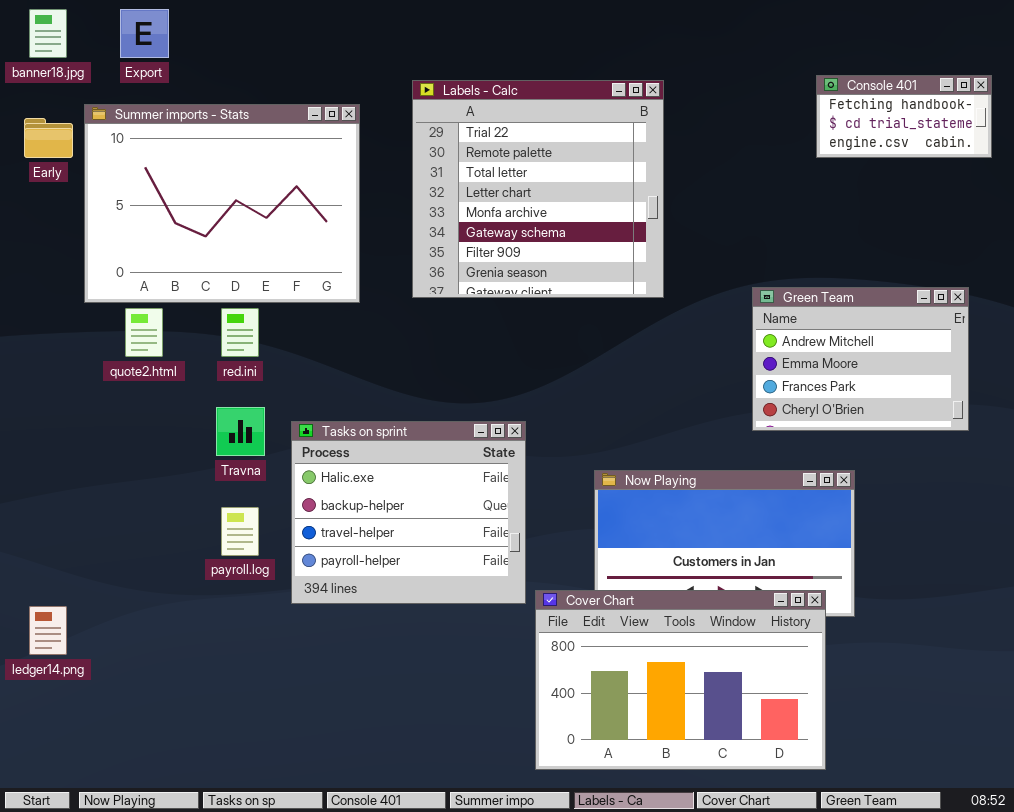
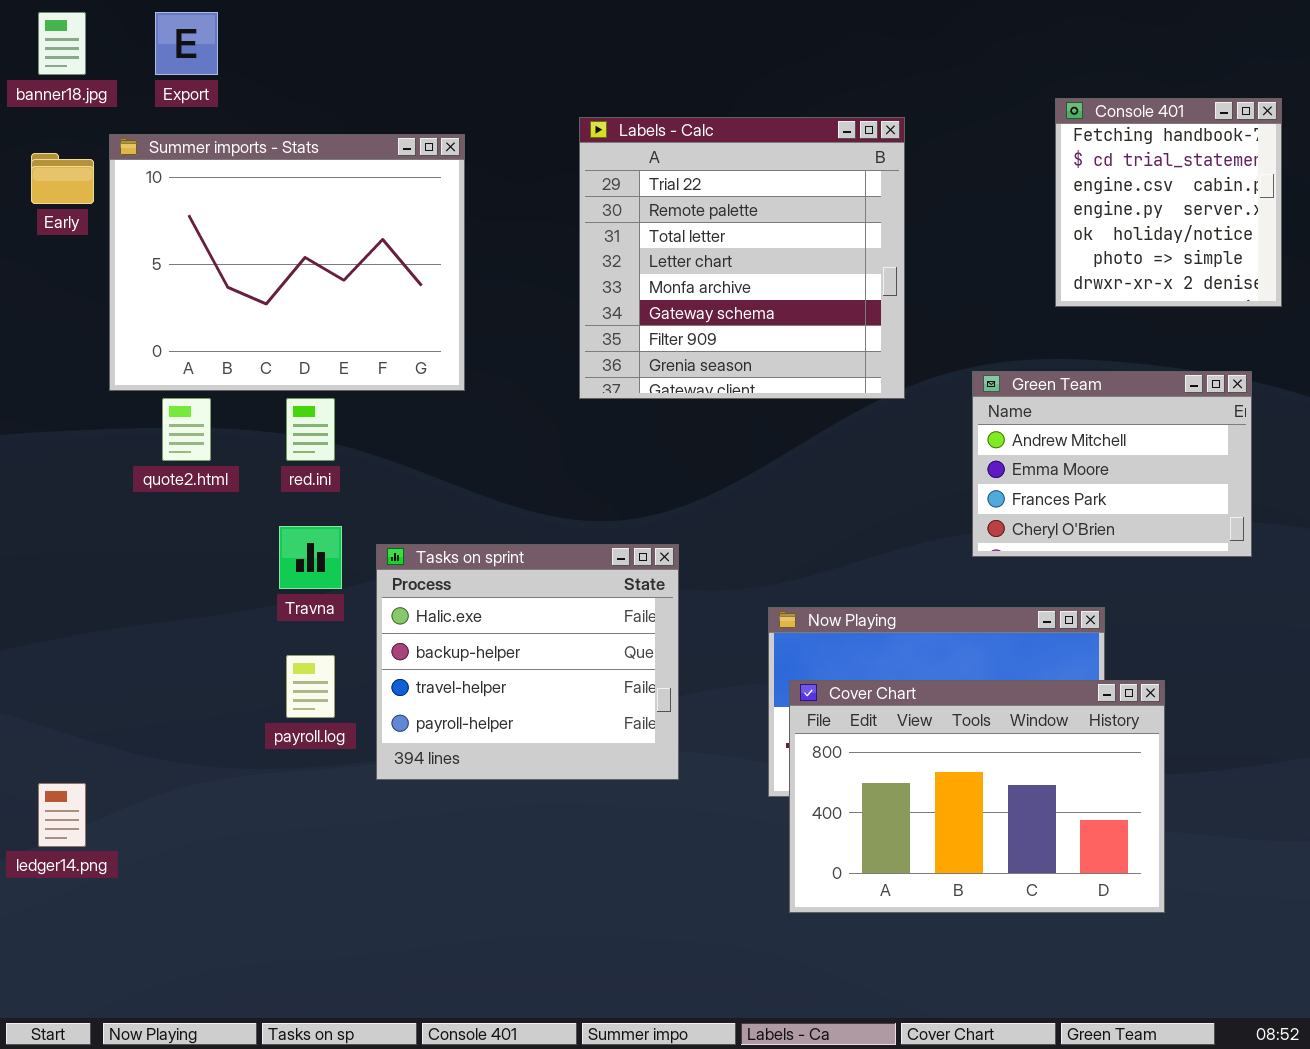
Console 401: [816,75,992,158] -> [1055,98,1282,307], resized
Labels - Calc: [412,80,664,298] -> [579,117,905,399], moved
Cover Chart: [535,590,826,770] -> [789,680,1165,913], moved

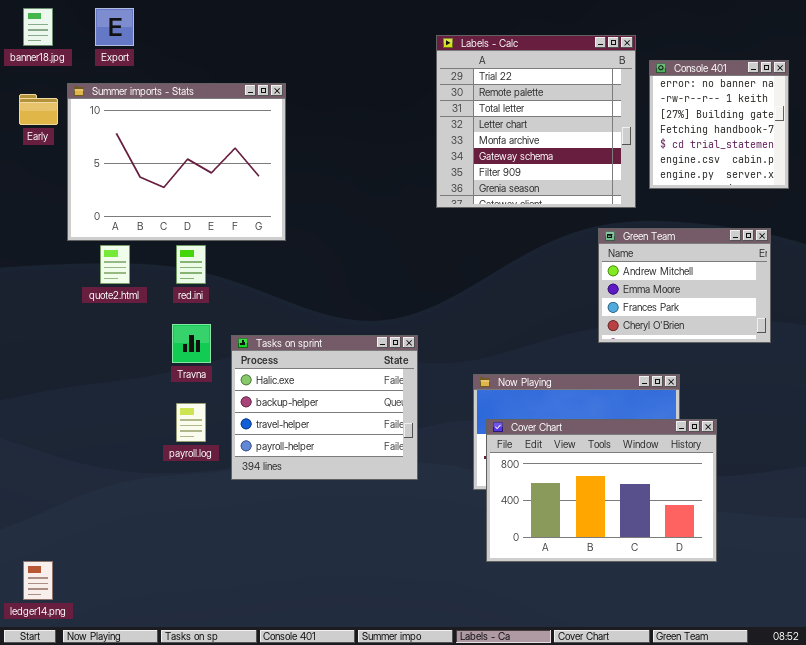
Console 401: [1055,98,1282,307] -> [649,60,789,189], scrolled up 3 rows
Labels - Calc: [579,117,905,399] -> [436,35,636,208], moved
ledger14.png: [38,783,86,847] -> [23,561,53,600], moved

